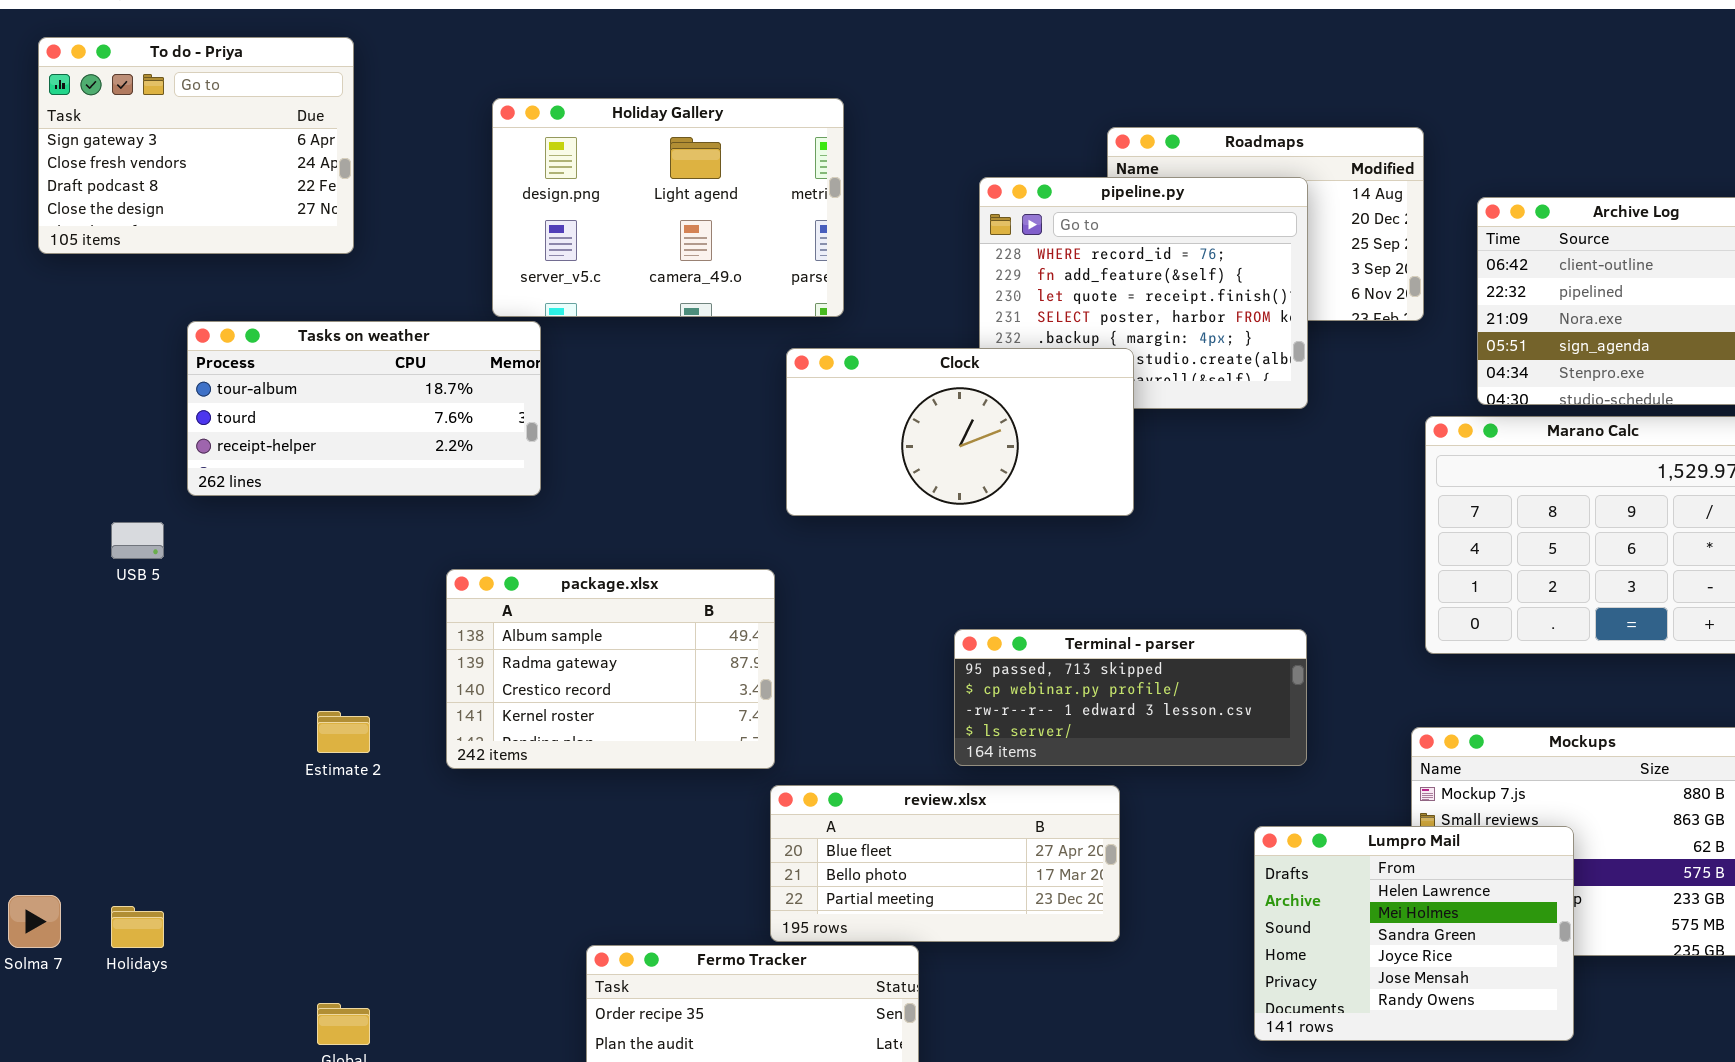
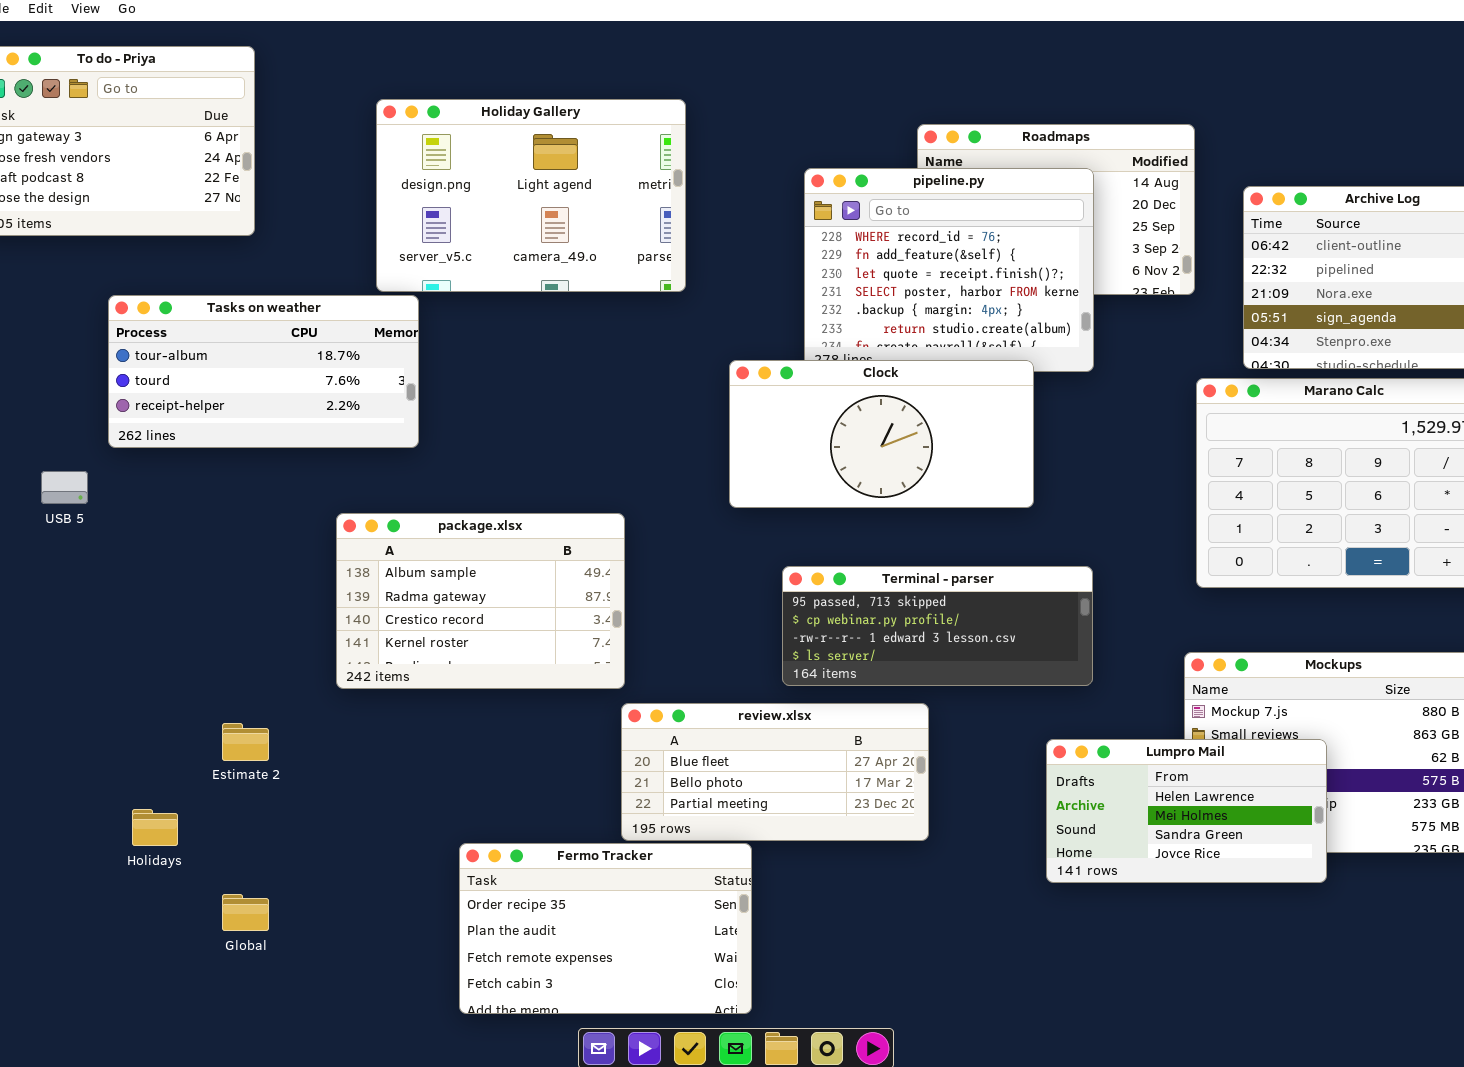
Clock: [786,348,1134,516] -> [729,360,1034,508], moved
Estimate 2: [317,711,370,753] -> [222,723,269,761], moved
Lumpro Mail: [1254,826,1574,1041] -> [1046,739,1327,883], resized
Holidays: [111,906,164,948] -> [132,809,178,846], moved

